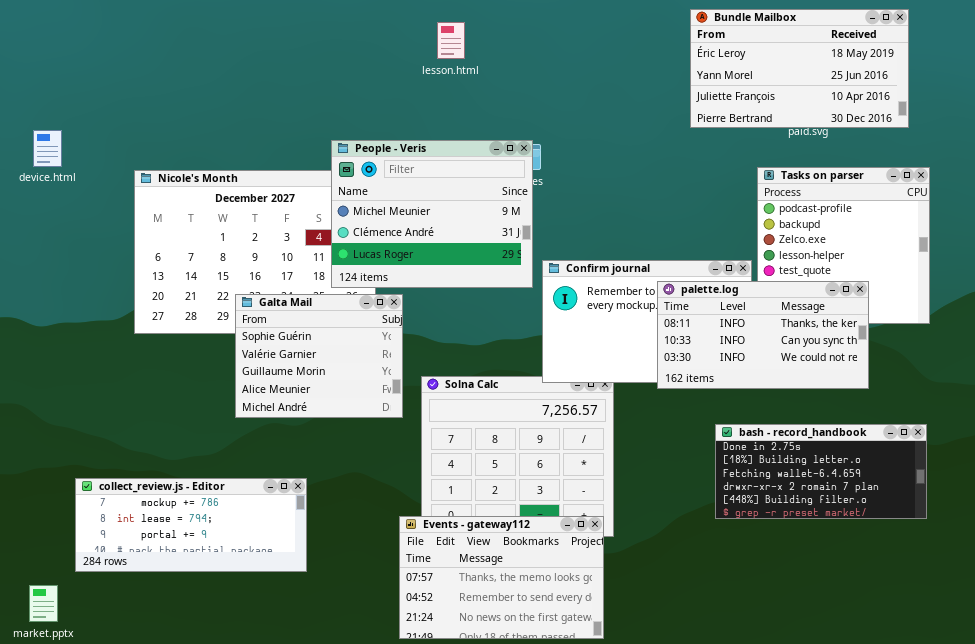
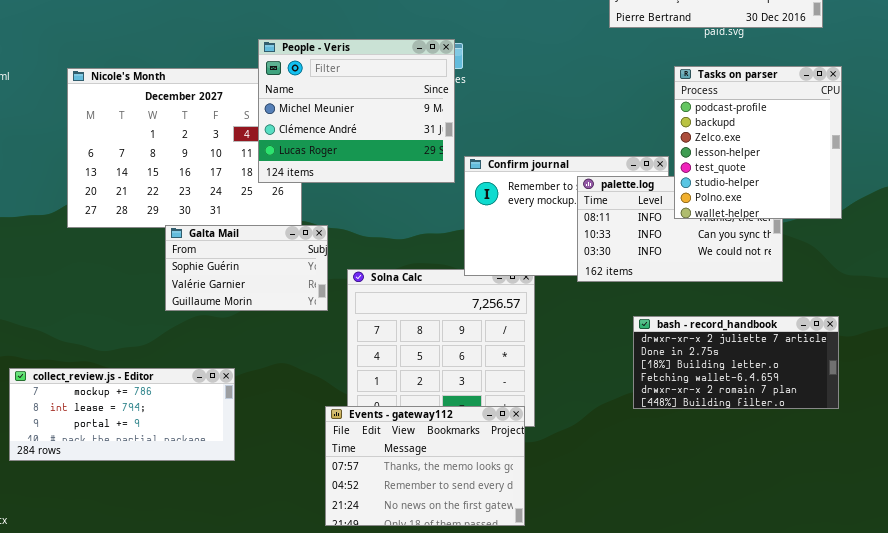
Tasks on parser: [757,167,930,324] -> [674,66,842,219], raised
Galta Mail: [235,294,403,418] -> [165,225,328,311], resized
bash - record_handbook: [715,424,927,519] -> [633,316,839,409], scrolled up 1 row

